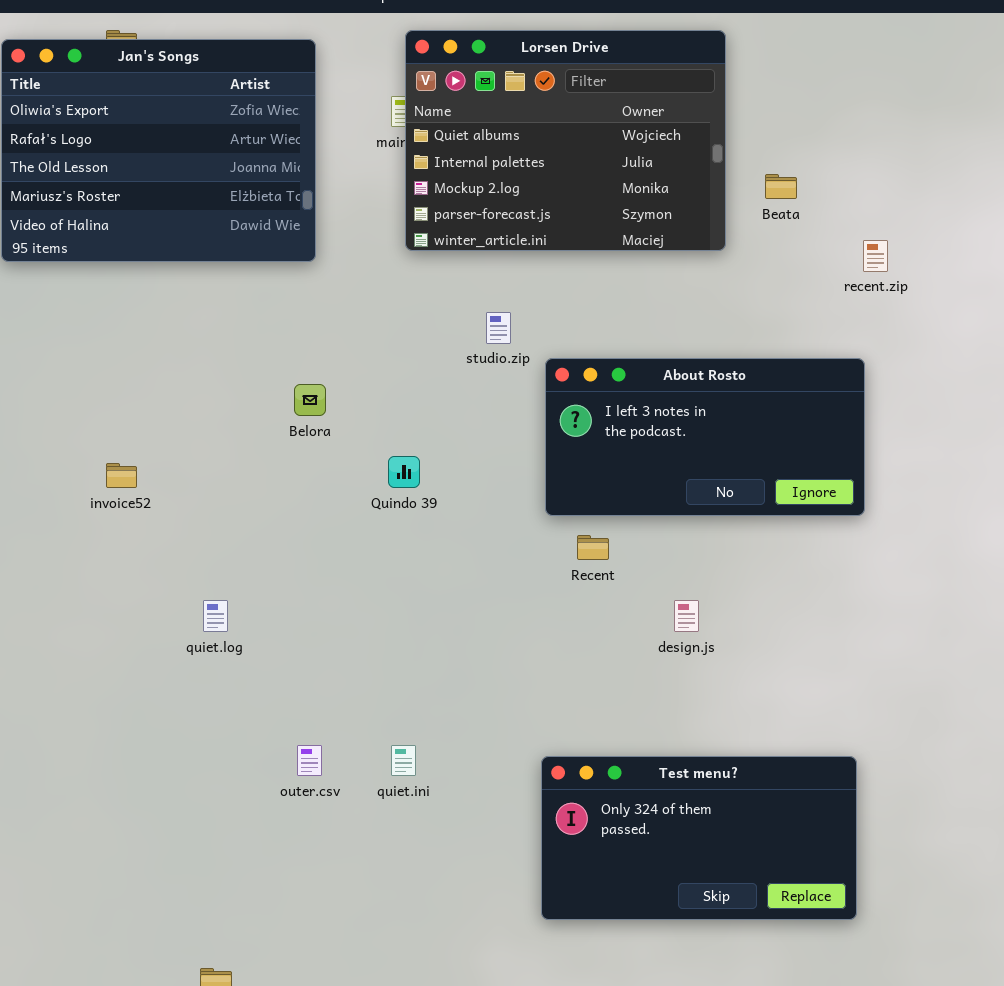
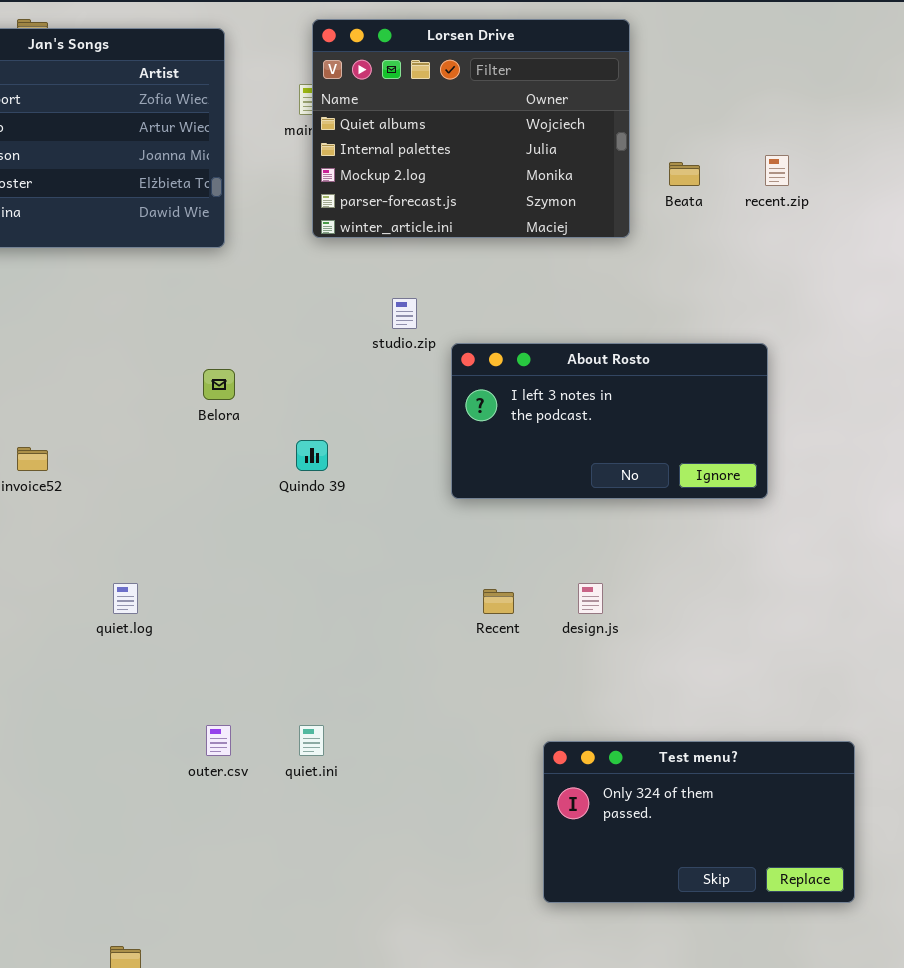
recent.zip: [863,240,888,272] -> [765,155,789,186], moved
Recent: [577,535,609,560] -> [483,589,514,614], moved
Test menu?: [541,756,857,920] -> [543,741,855,903], moved

